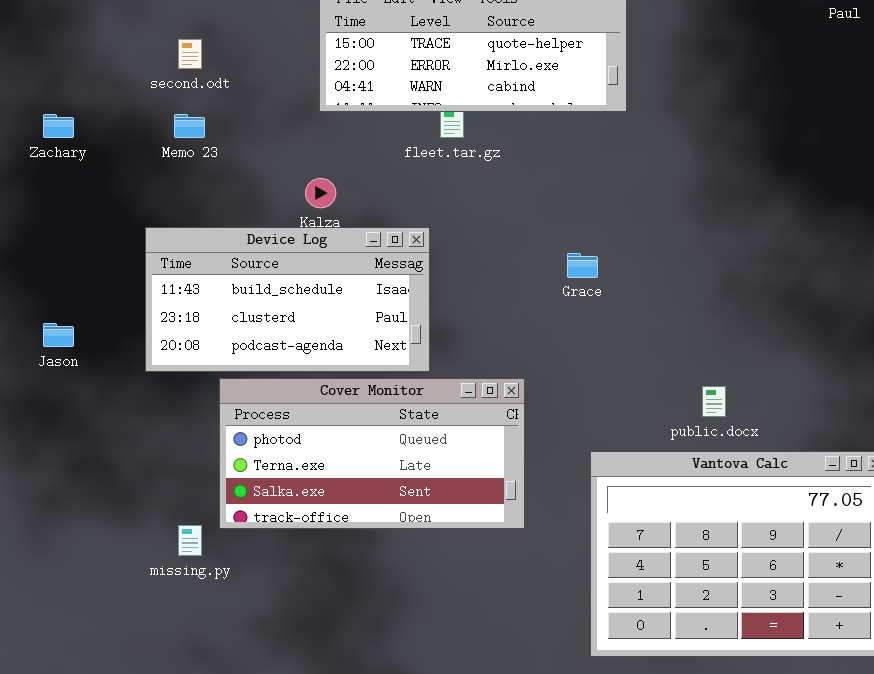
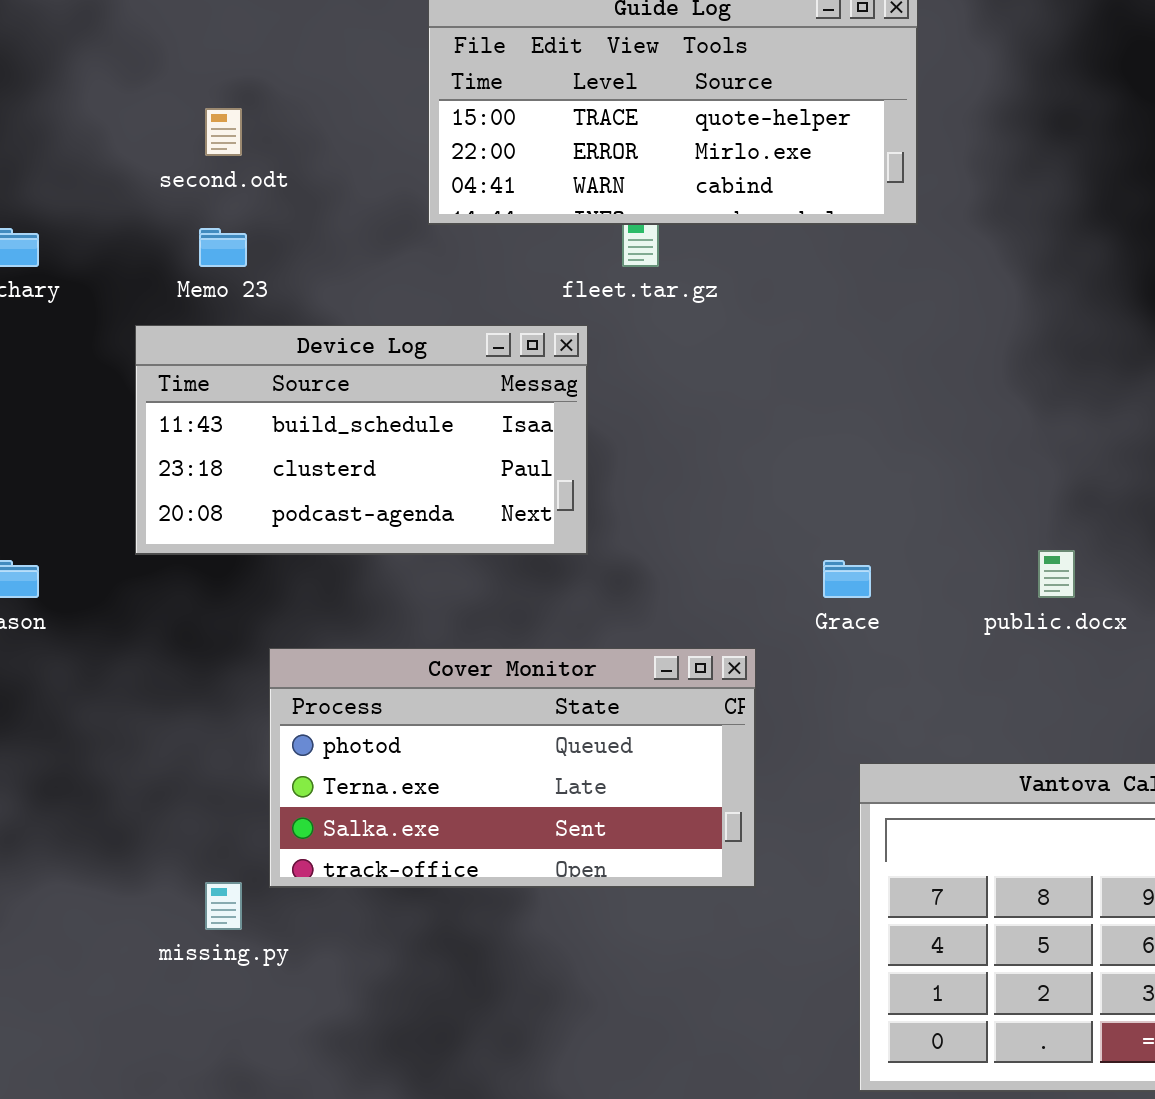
Device Log: [145,227,430,372] -> [135,325,588,555], moved
Grace: [567,253,598,278] -> [823,560,871,598], moved
public.docx: [702,386,726,417] -> [1038,550,1075,598], moved

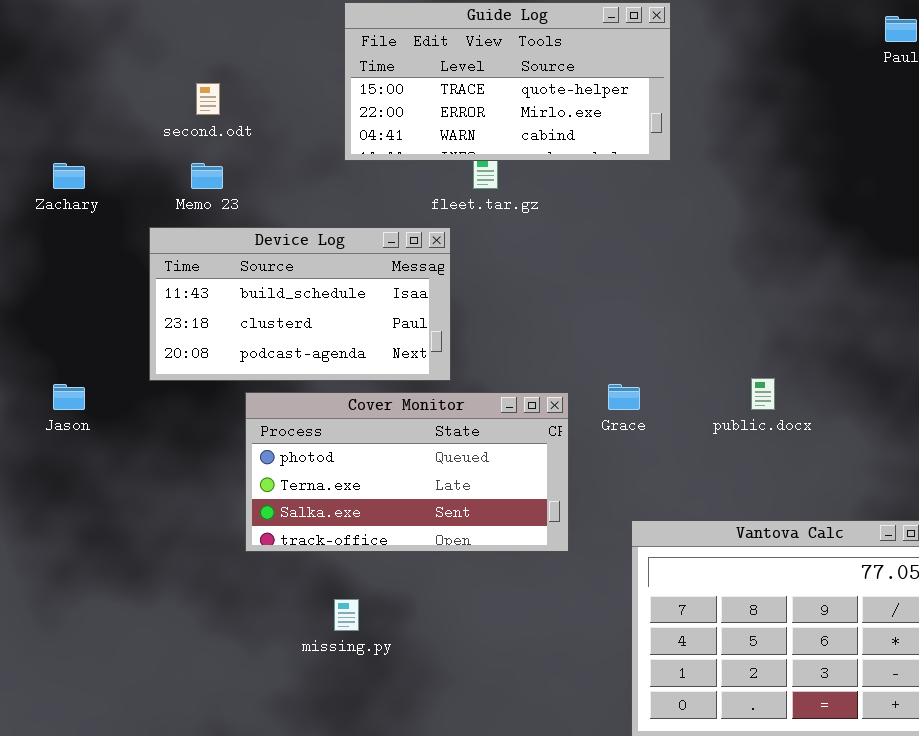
Cover Monitor: [269,648,756,888] -> [245,392,569,552], moved
missing.py: [205,882,242,930] -> [334,599,359,631], moved

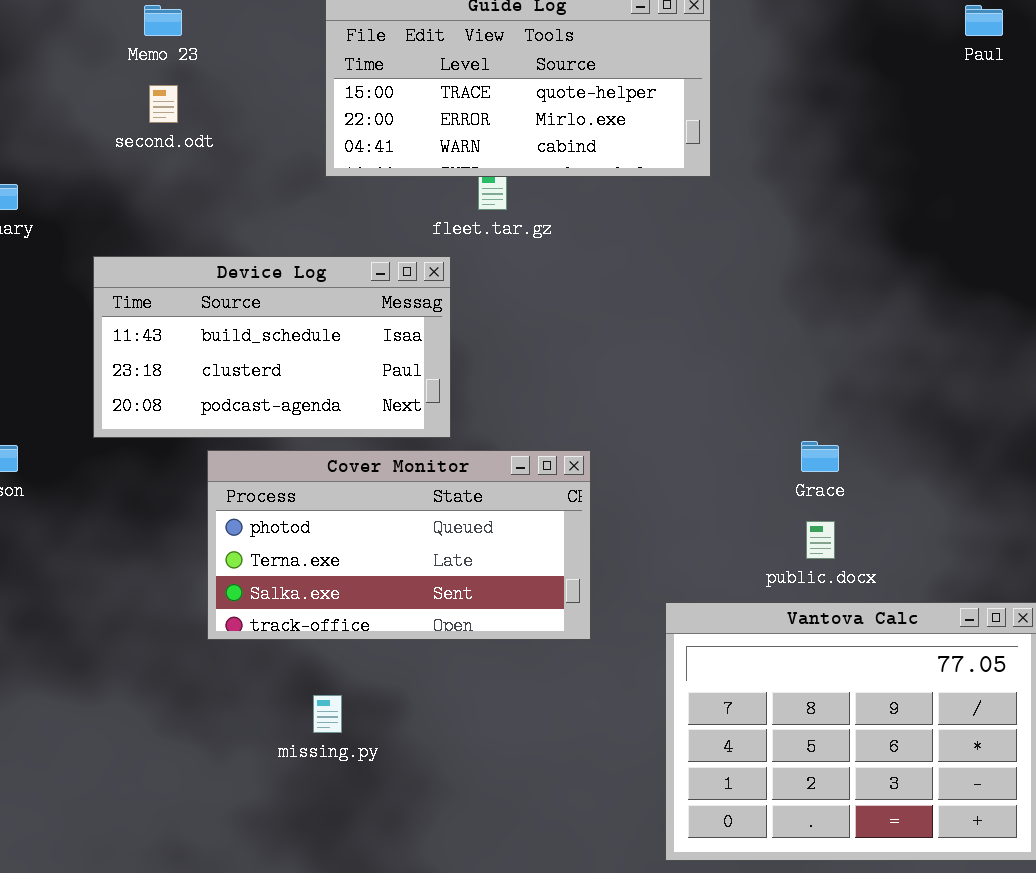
Memo 23: [191,163,223,189] -> [144,5,182,36], moved
public.docx: [751,378,775,410] -> [806,521,835,559], moved
Grace: [608,384,640,410] -> [801,441,839,472], moved

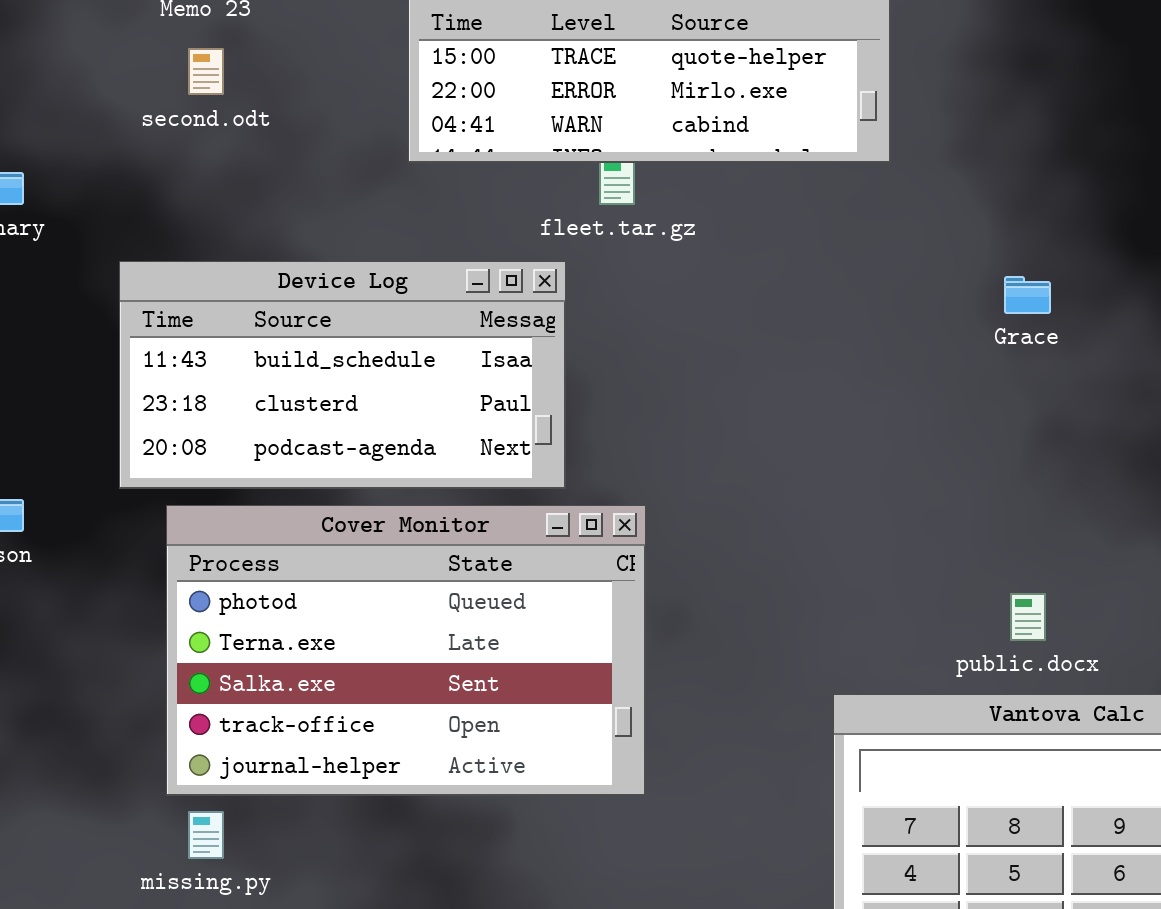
Grace: [801,441,839,472] -> [1004,276,1051,314], moved
Cover Monitor: [207,450,591,640] -> [166,505,646,796], moved, resized
missing.py: [313,695,342,733] -> [188,811,224,859], moved

